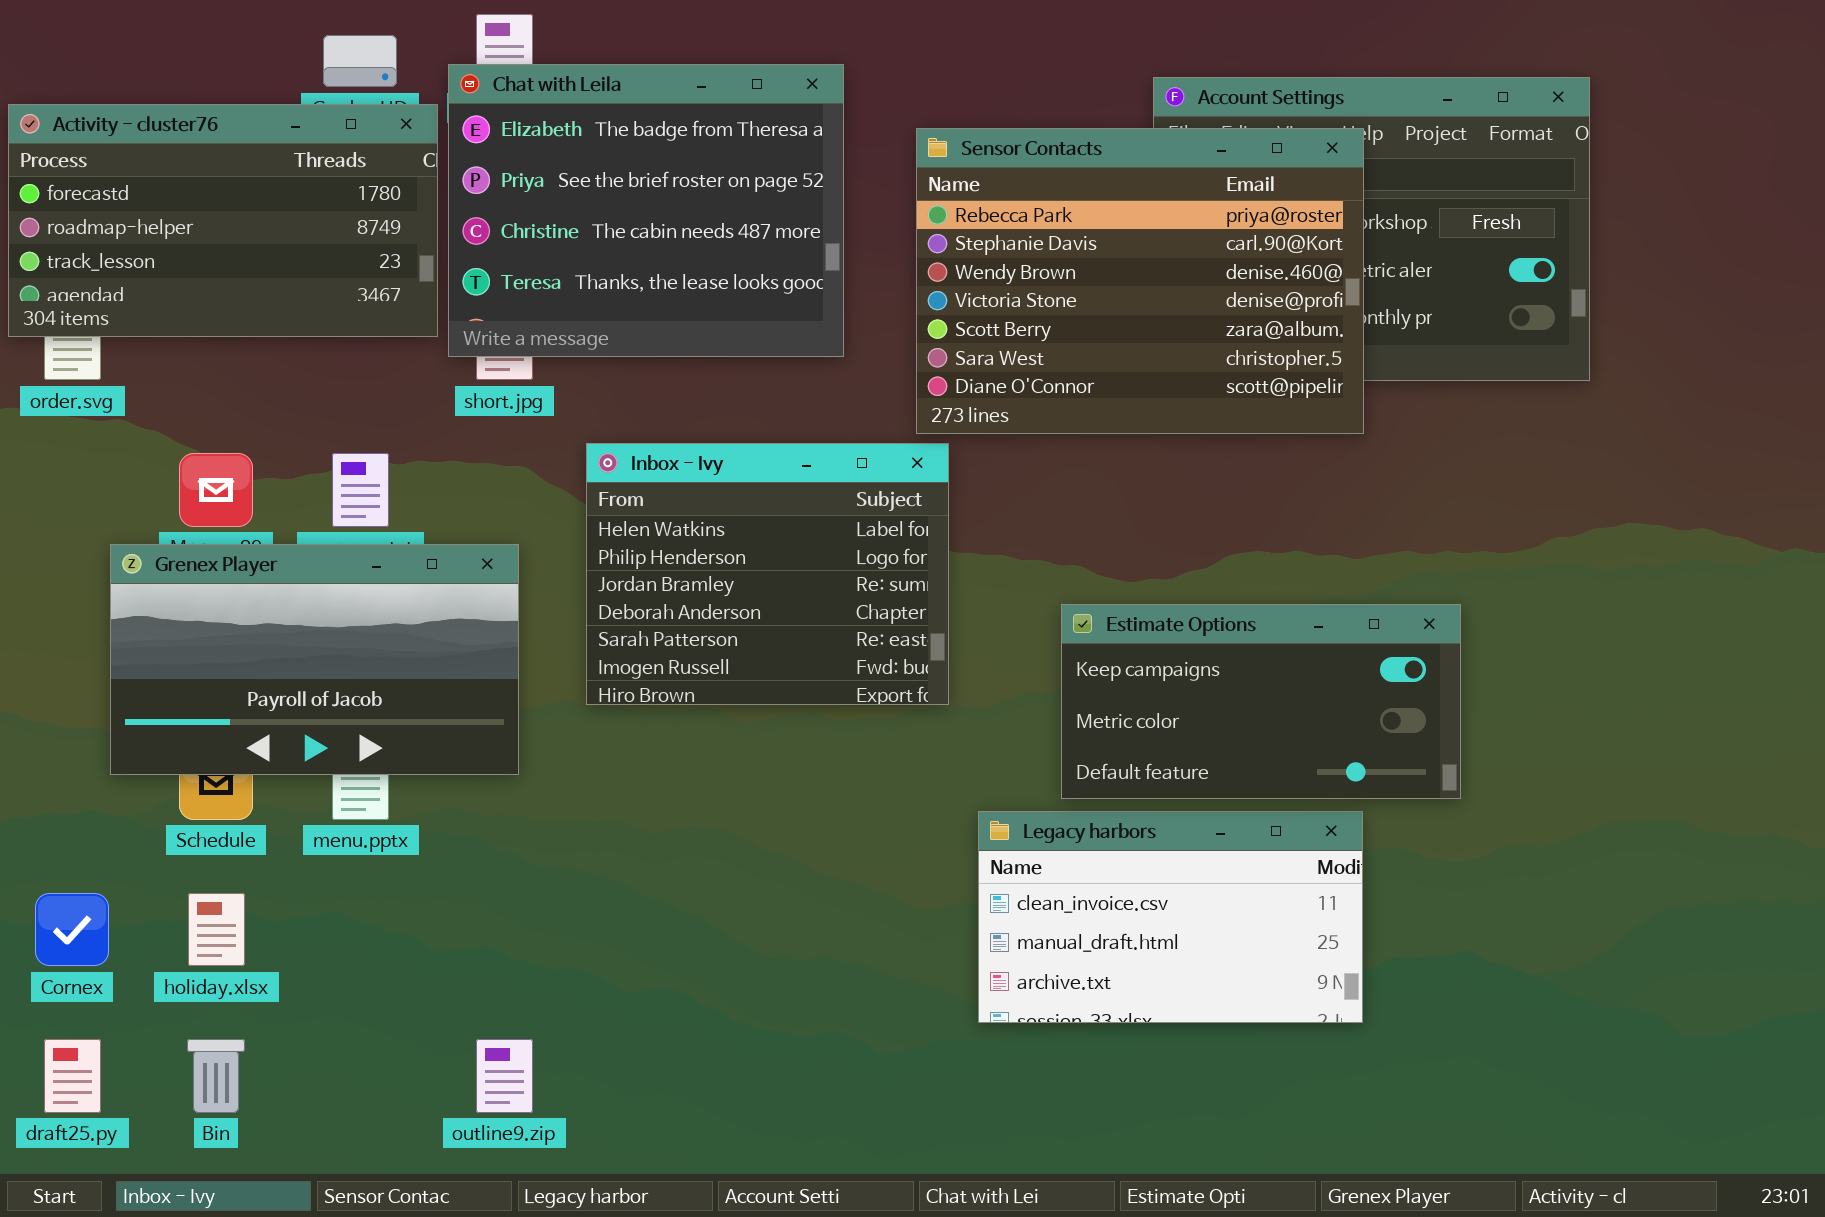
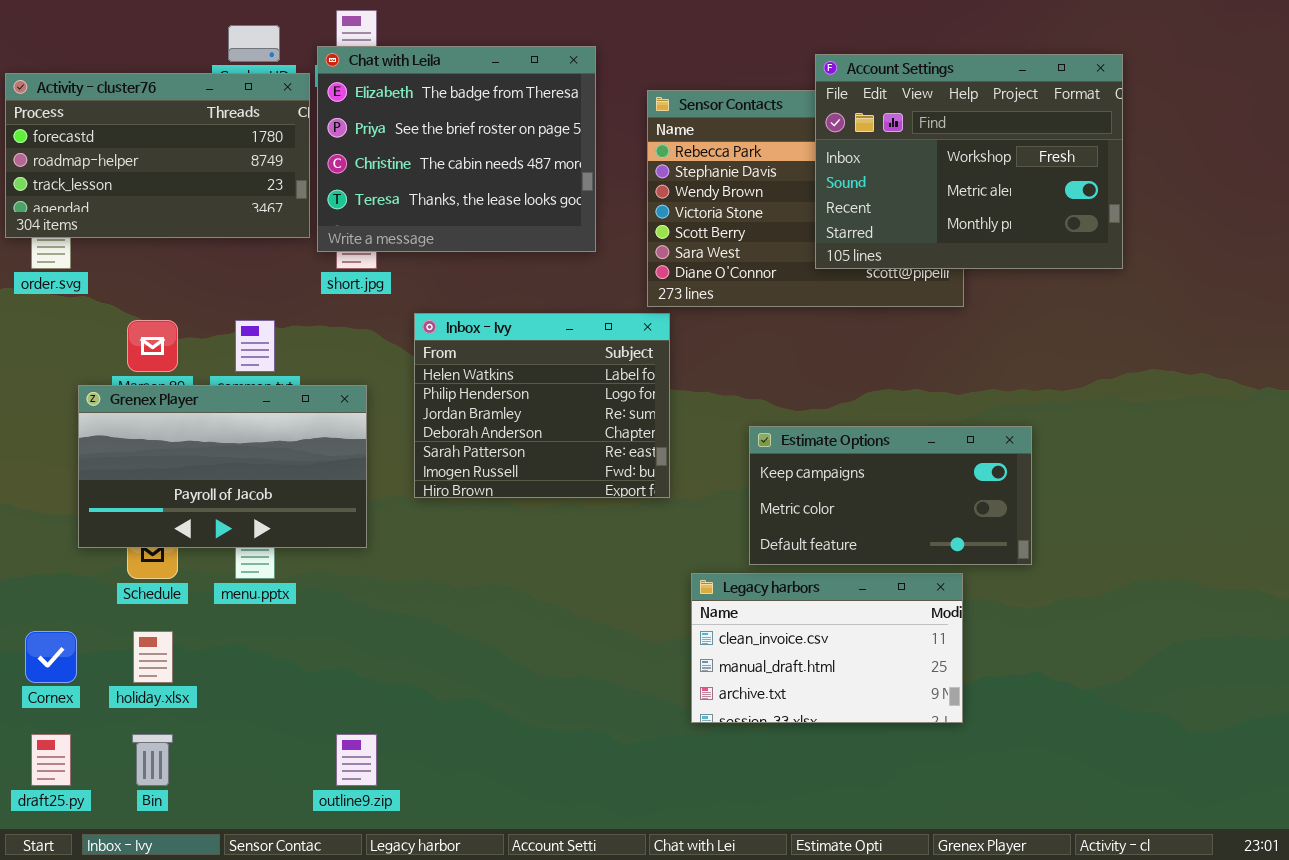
Account Settings: [1153,77,1590,381] -> [815,54,1123,269], raised

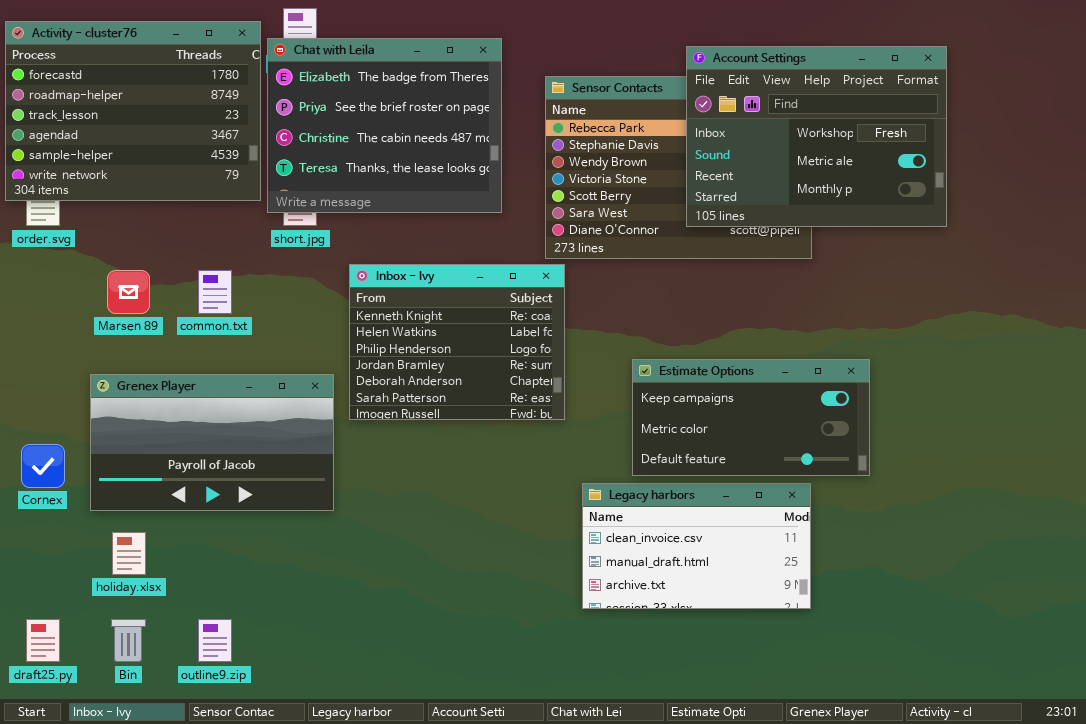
Activity - cluster76: [5,73,310,238] -> [5,21,261,201], resized
Inbox - Ivy: [414,313,670,498] -> [349,264,565,420], scrolled up 1 row
Grenex Player: [78,385,367,548] -> [90,374,334,511], moved
Cornex: [25,631,77,683] -> [21,444,65,488], moved
outline9.zip: [336,734,377,786] -> [198,619,232,662], moved

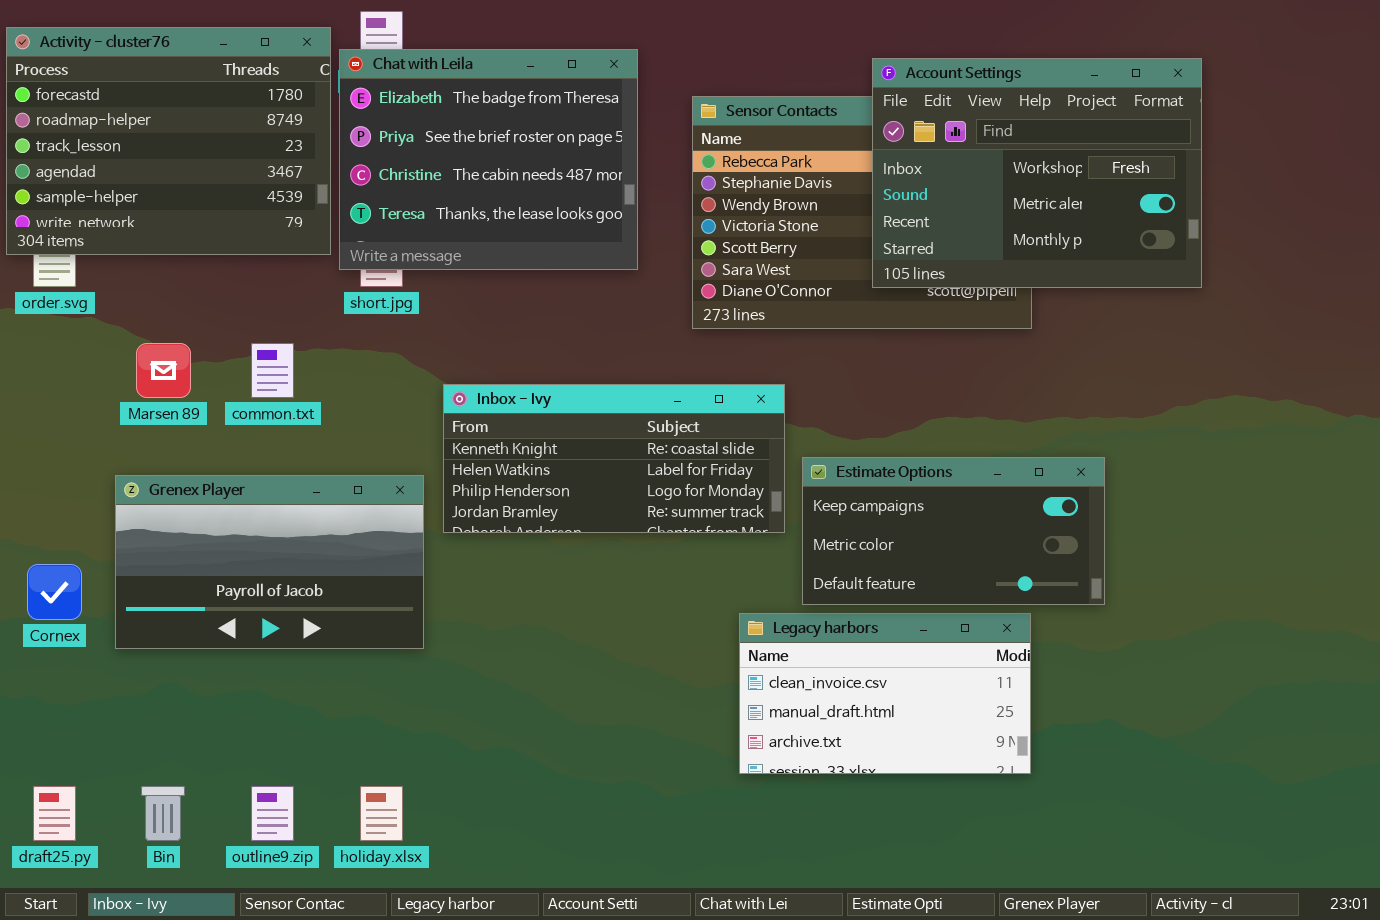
Inbox - Ivy: [349,264,565,420] -> [443,384,785,533], resized
holiday.xlsx: [112,532,146,575] -> [360,786,403,841], moved

